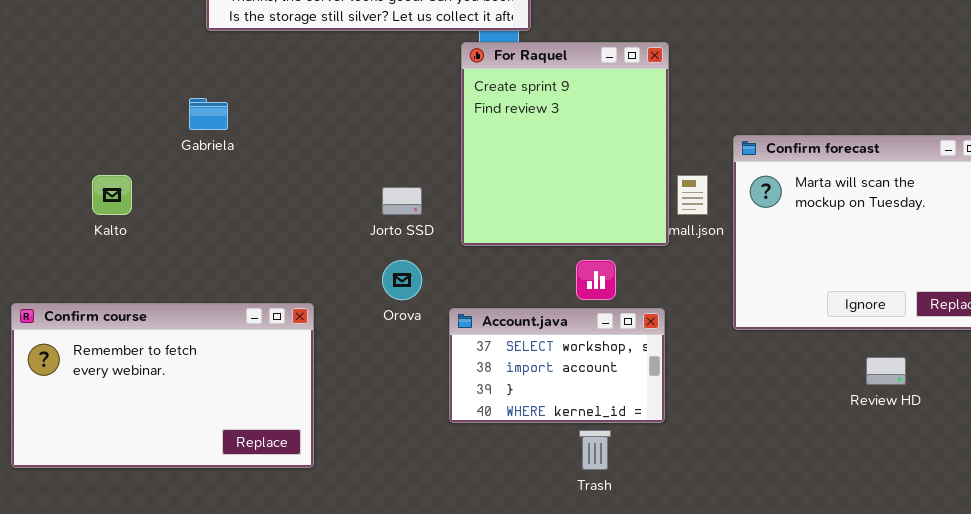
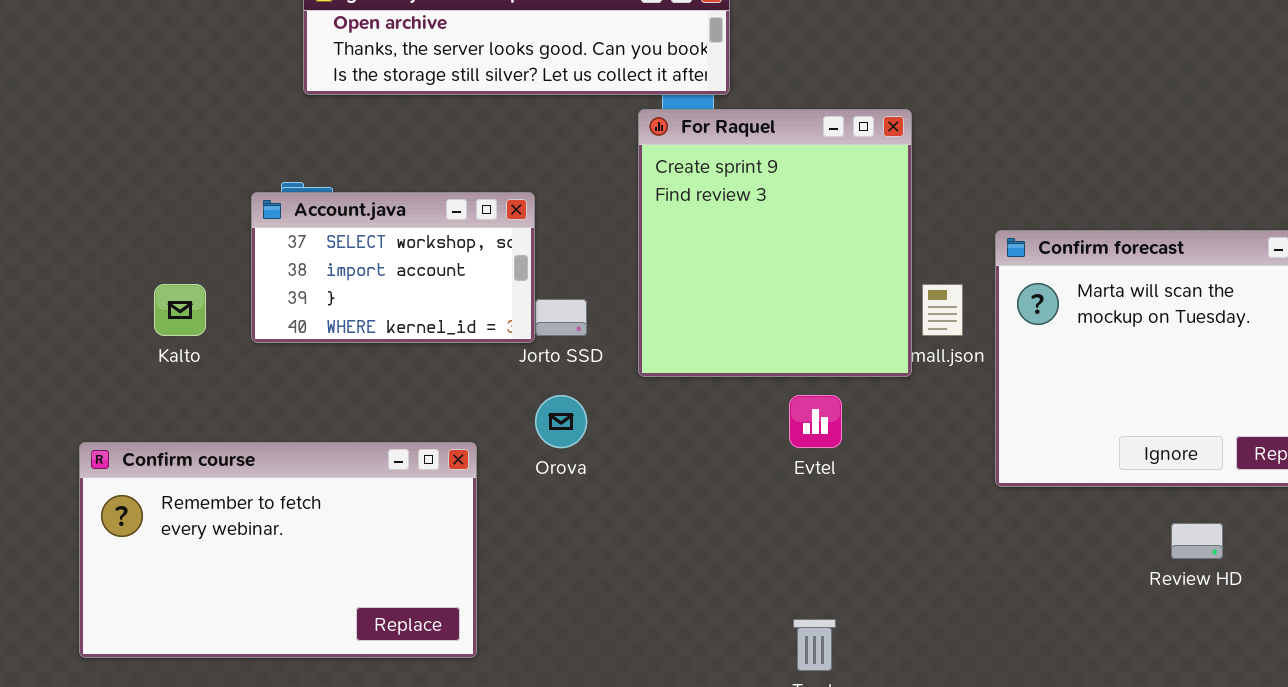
Confirm course: [11,303,314,468] -> [79,442,477,658], moved
Account.java: [449,308,665,423] -> [251,192,535,343], moved

